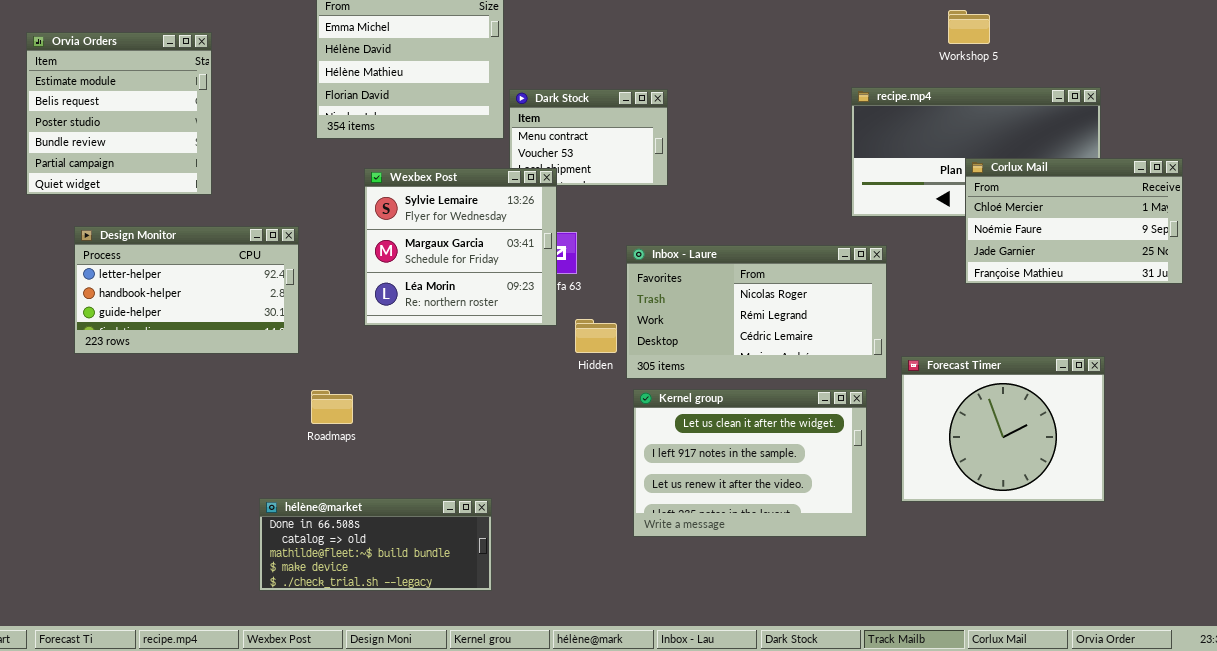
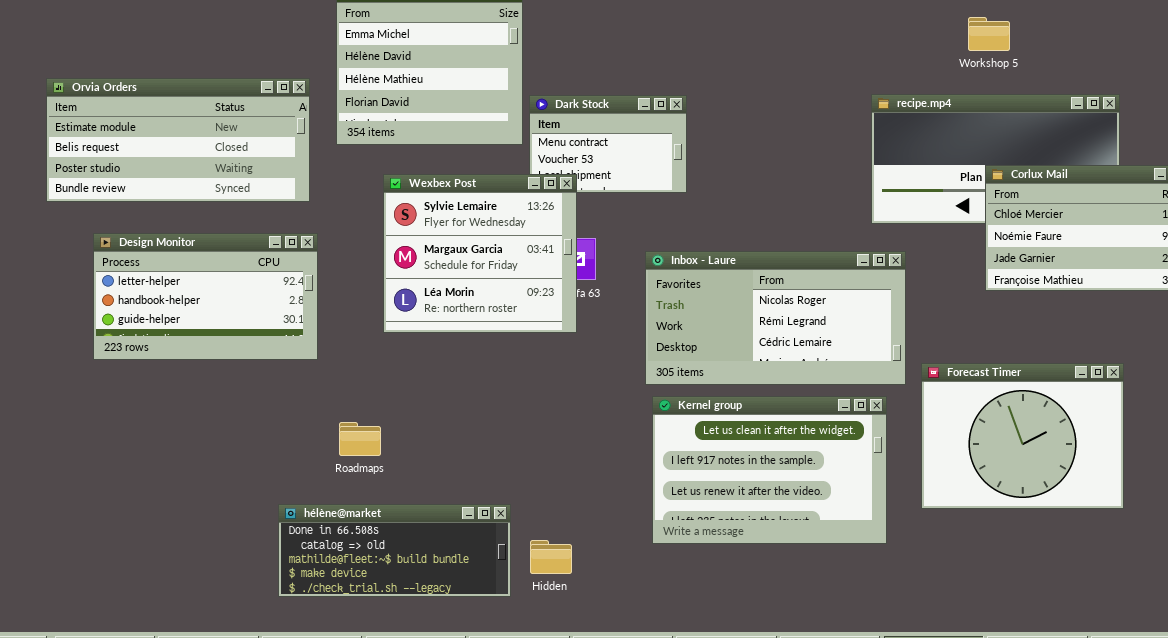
Orvia Orders: [26,32,212,195] -> [46,78,310,202], resized
Hidden: [575,319,617,353] -> [530,540,572,574], moved
Roadmaps: [311,390,353,424] -> [339,422,381,456], moved

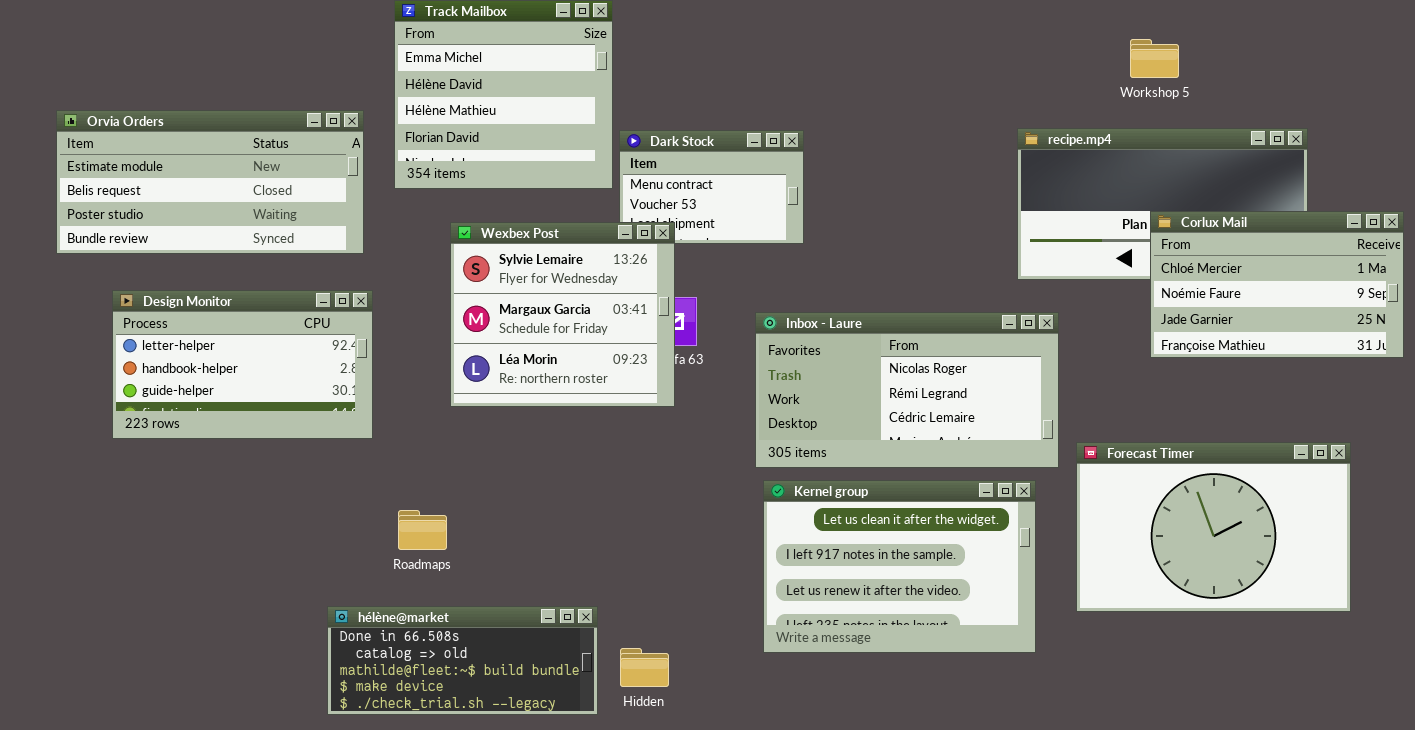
Forecast Timer: [921,363,1124,509] -> [1076,442,1351,612], resized

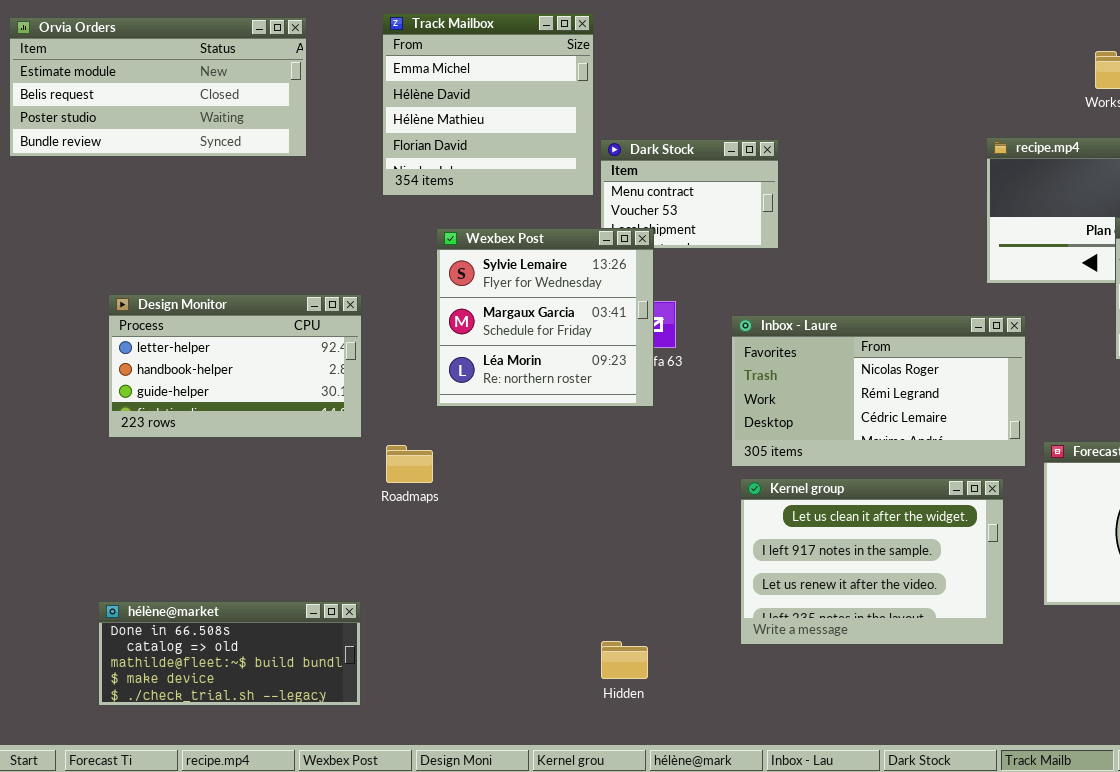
Orvia Orders: [56,110,364,254] -> [9,17,307,157], moved
Roadmaps: [398,510,447,550] -> [386,445,433,483], moved
hélène@market: [327,606,598,715] -> [98,601,361,706], moved

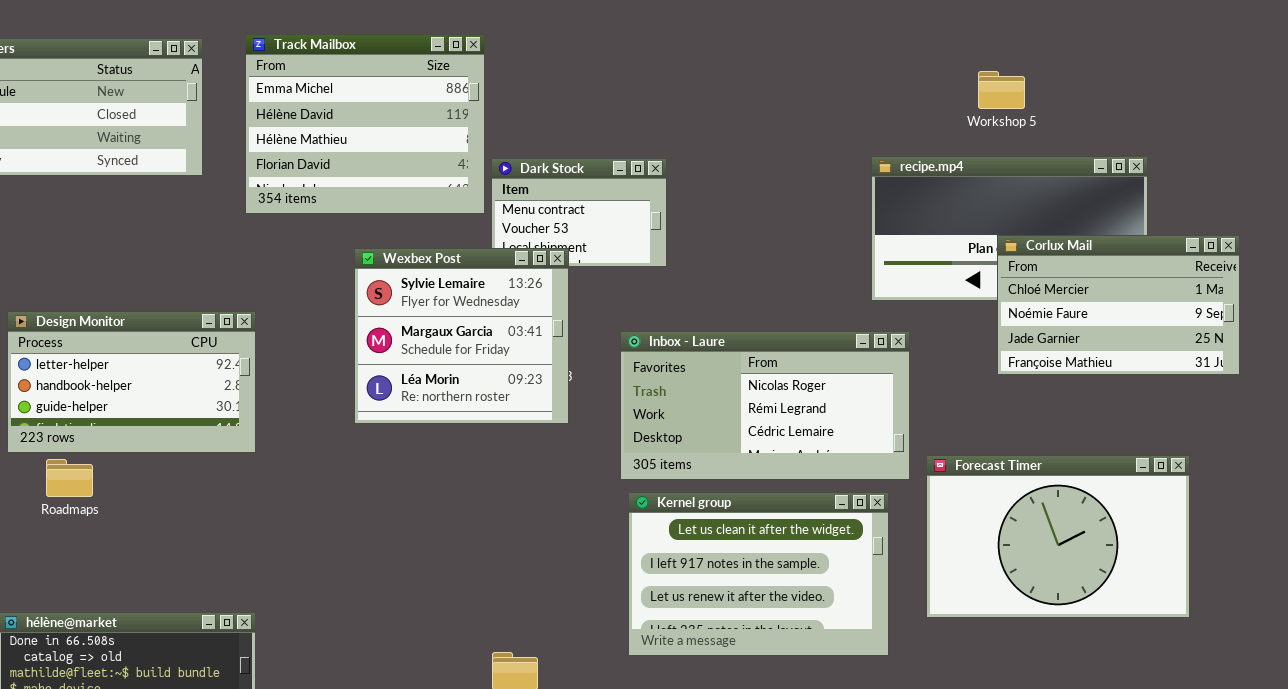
Track Mailbox: [382,13,594,196] -> [245,34,485,214], resized
Wexbex Post: [436,228,654,407] -> [354,248,569,424], moved
Roadmaps: [386,445,433,483] -> [46,459,93,497], moved

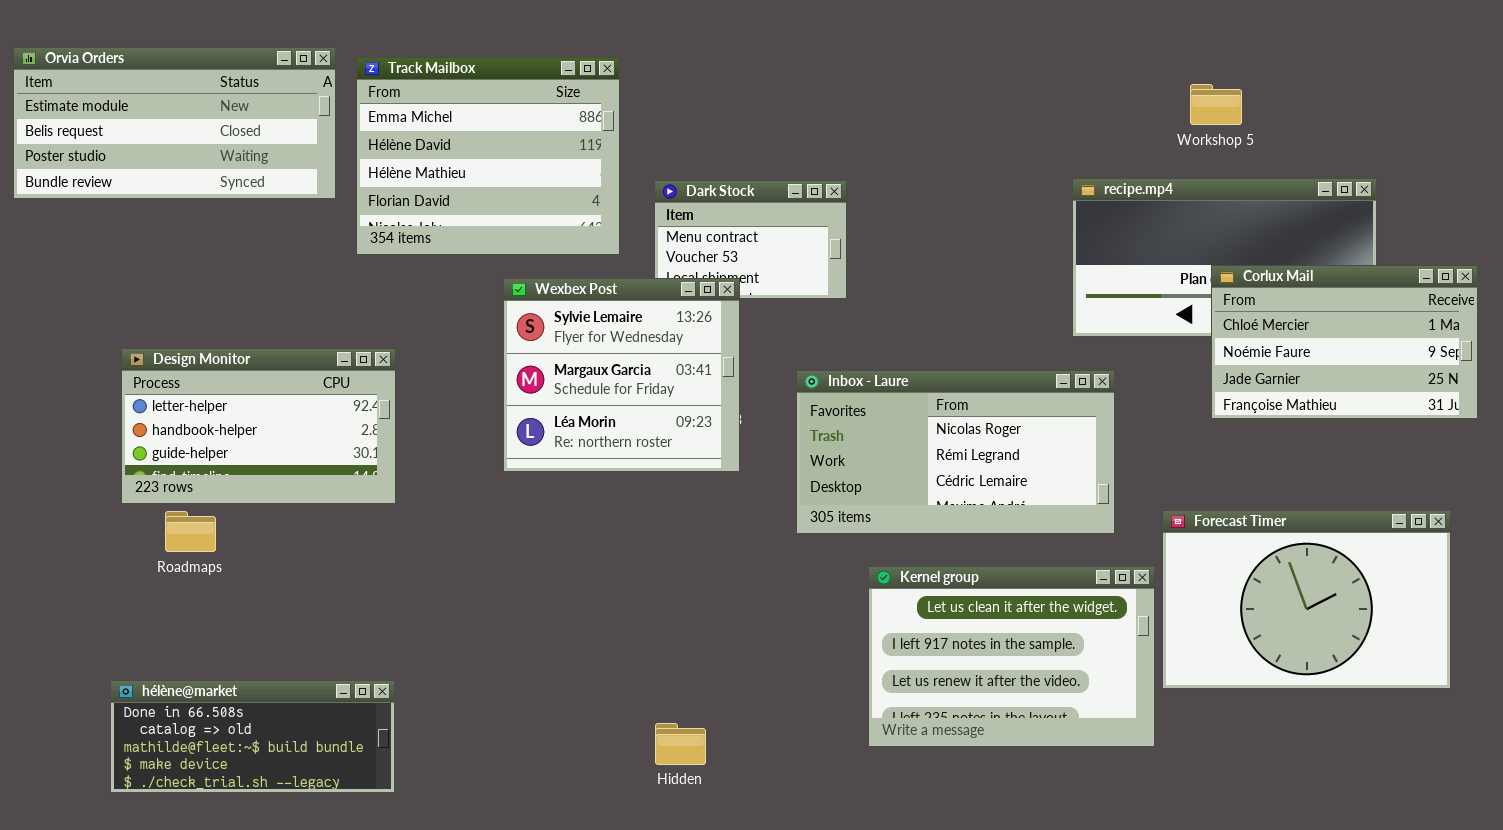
Track Mailbox: [245,34,485,214] -> [356,57,620,255], moved
Forecast Timer: [926,455,1190,618] -> [1162,510,1451,689], moved
Kernel group: [628,492,889,656] -> [868,566,1155,747], moved

